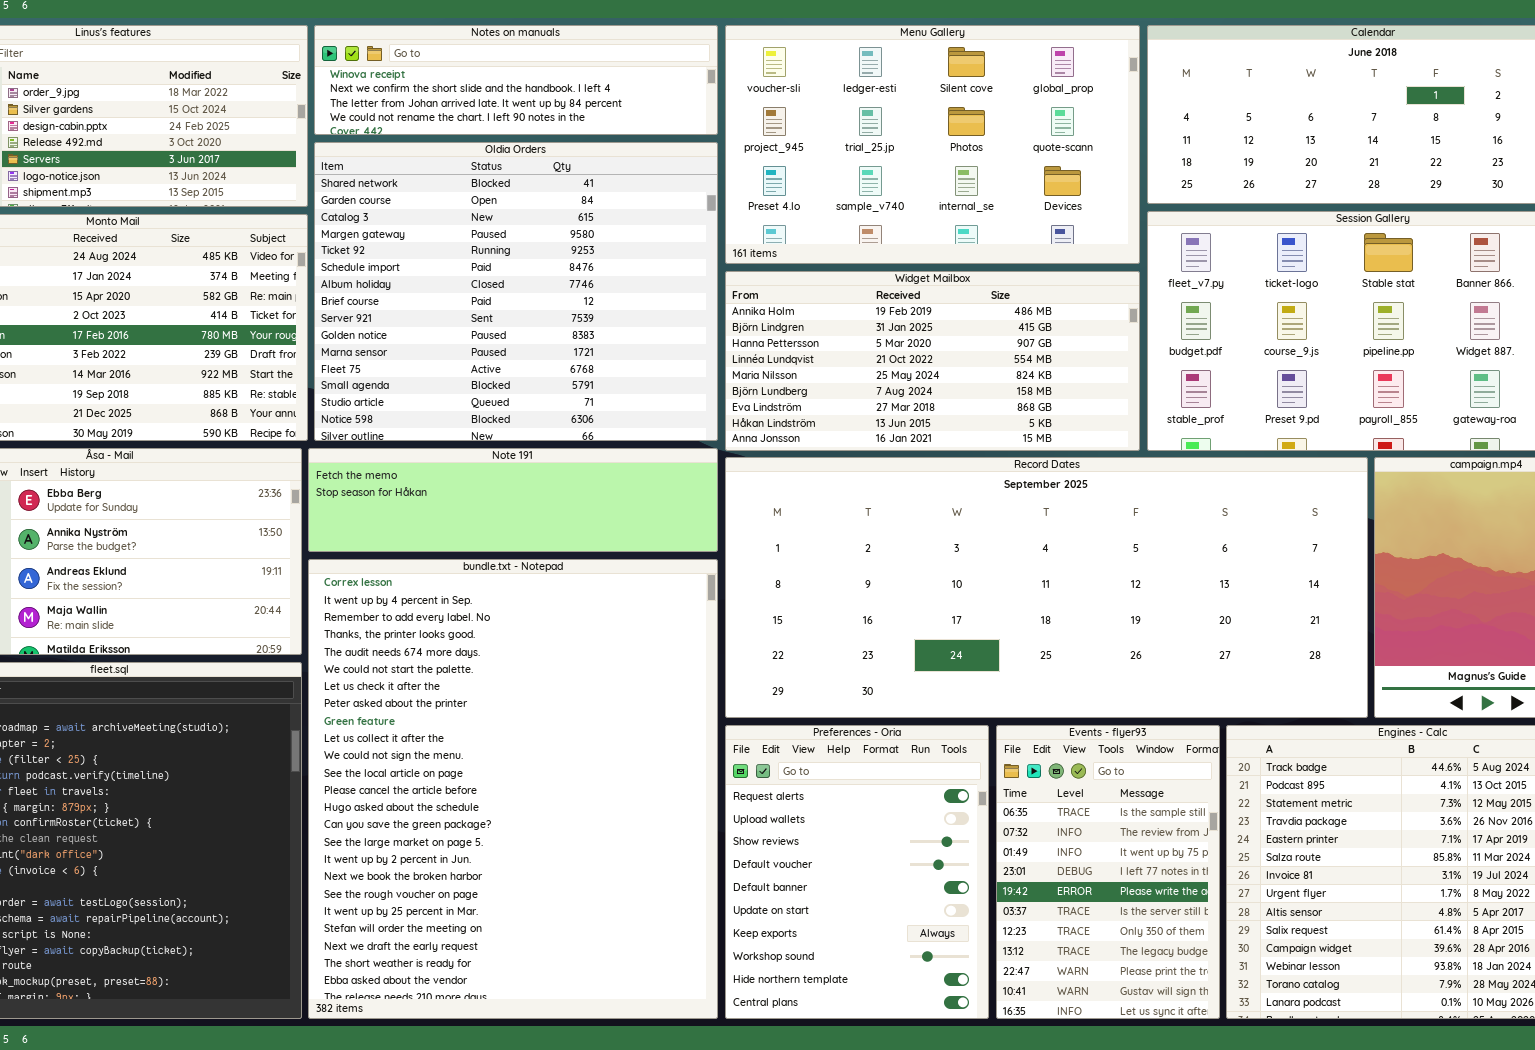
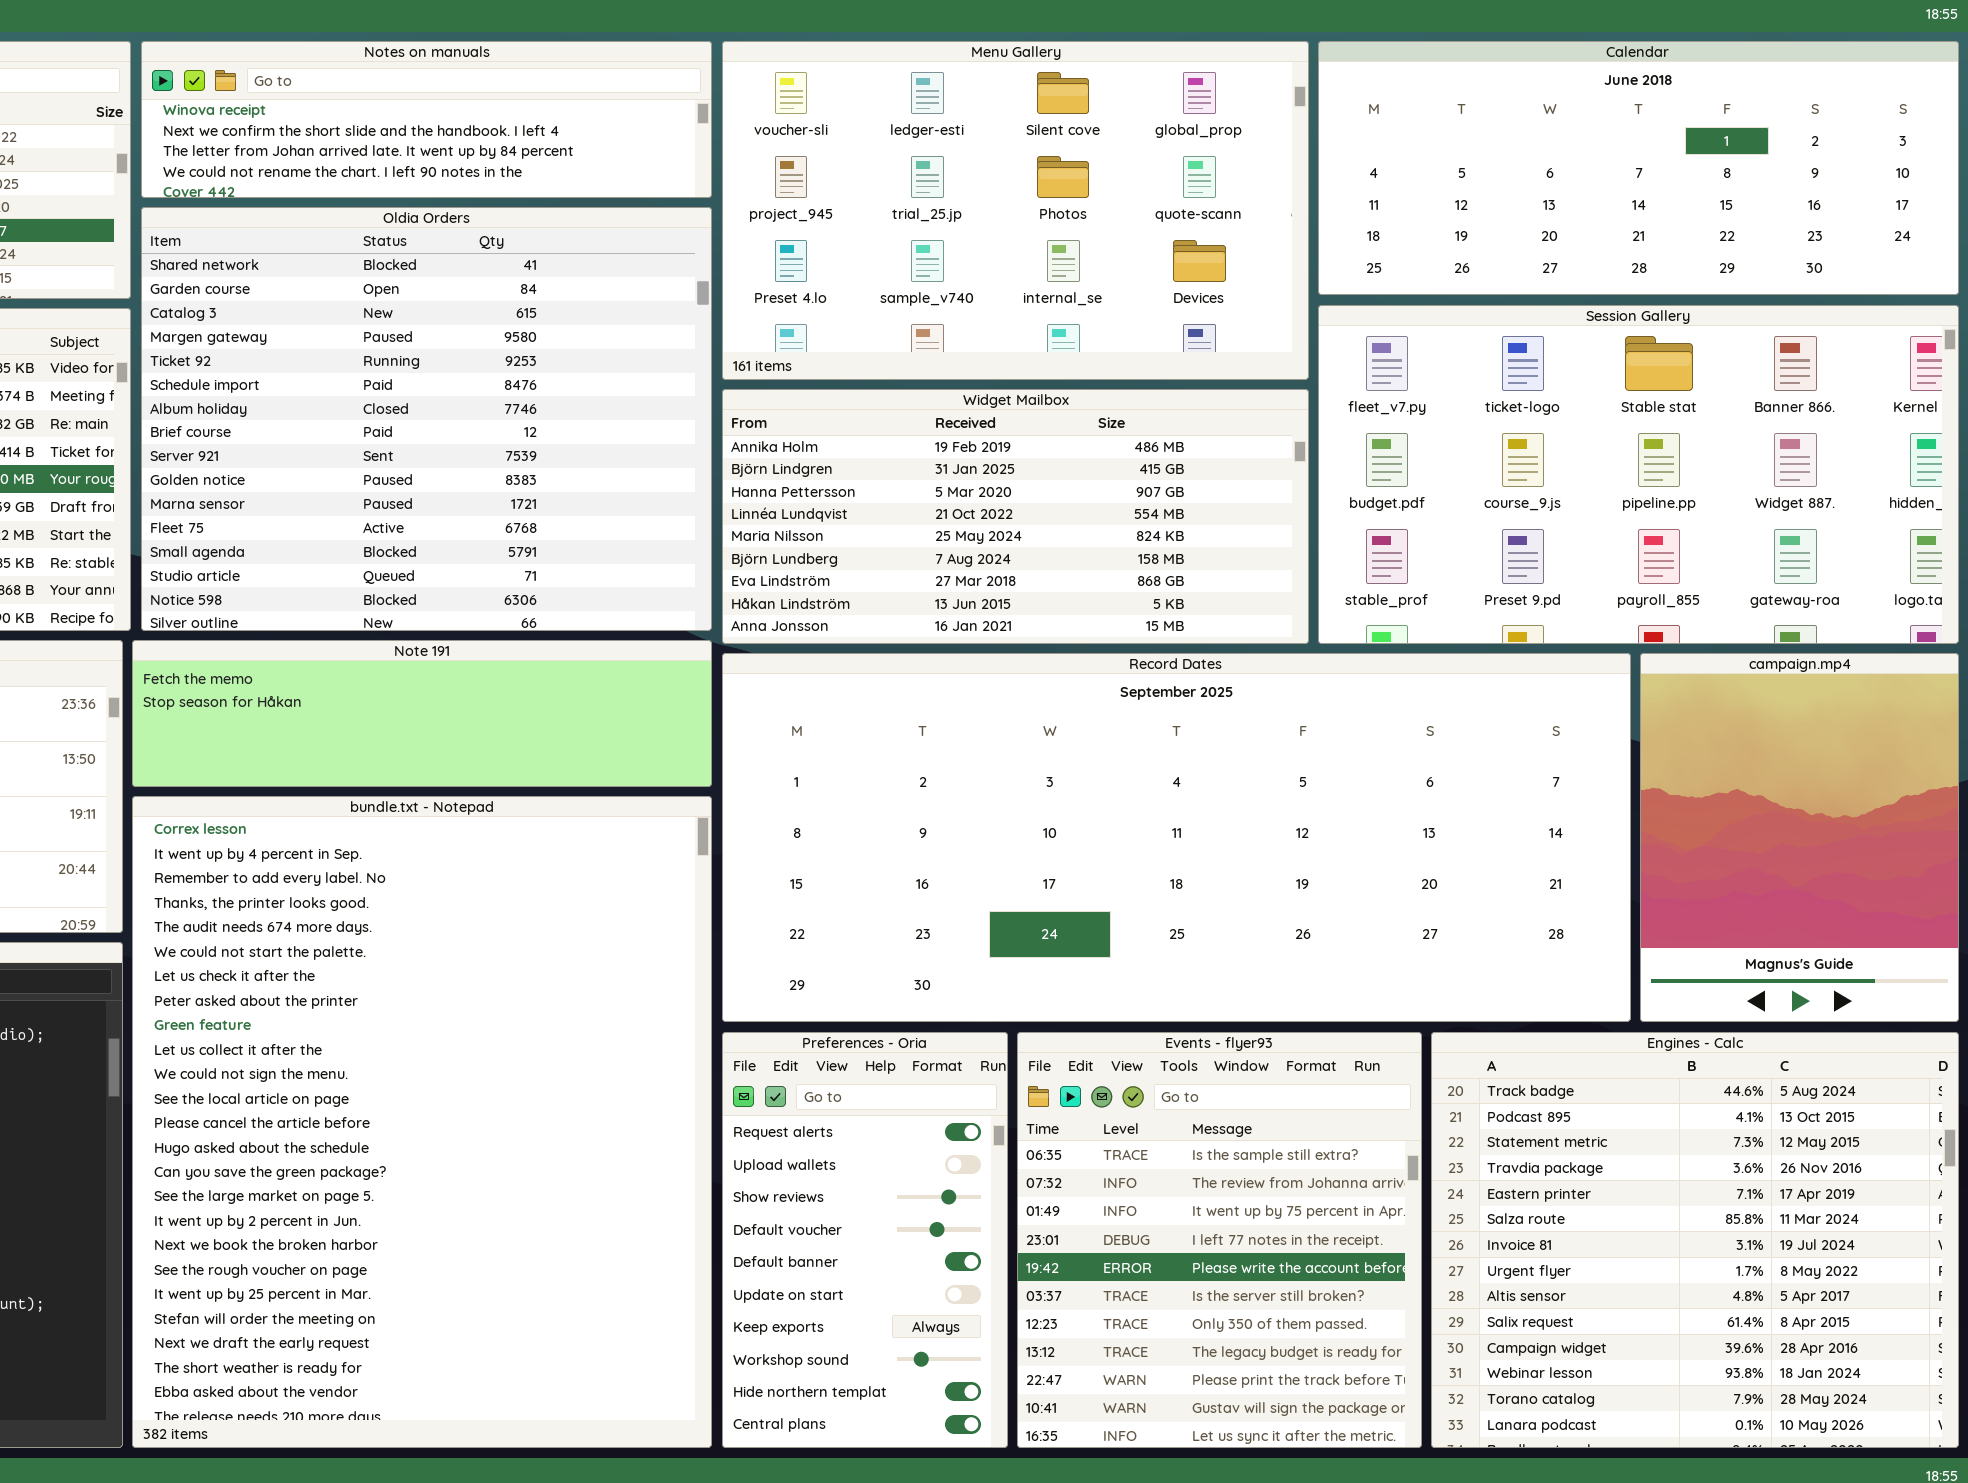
Preferences - Oria: [725,725,989,1019] -> [722,1032,1008,1448], resized
Events - flyer93: [996,725,1220,1019] -> [1017,1032,1422,1448], resized

